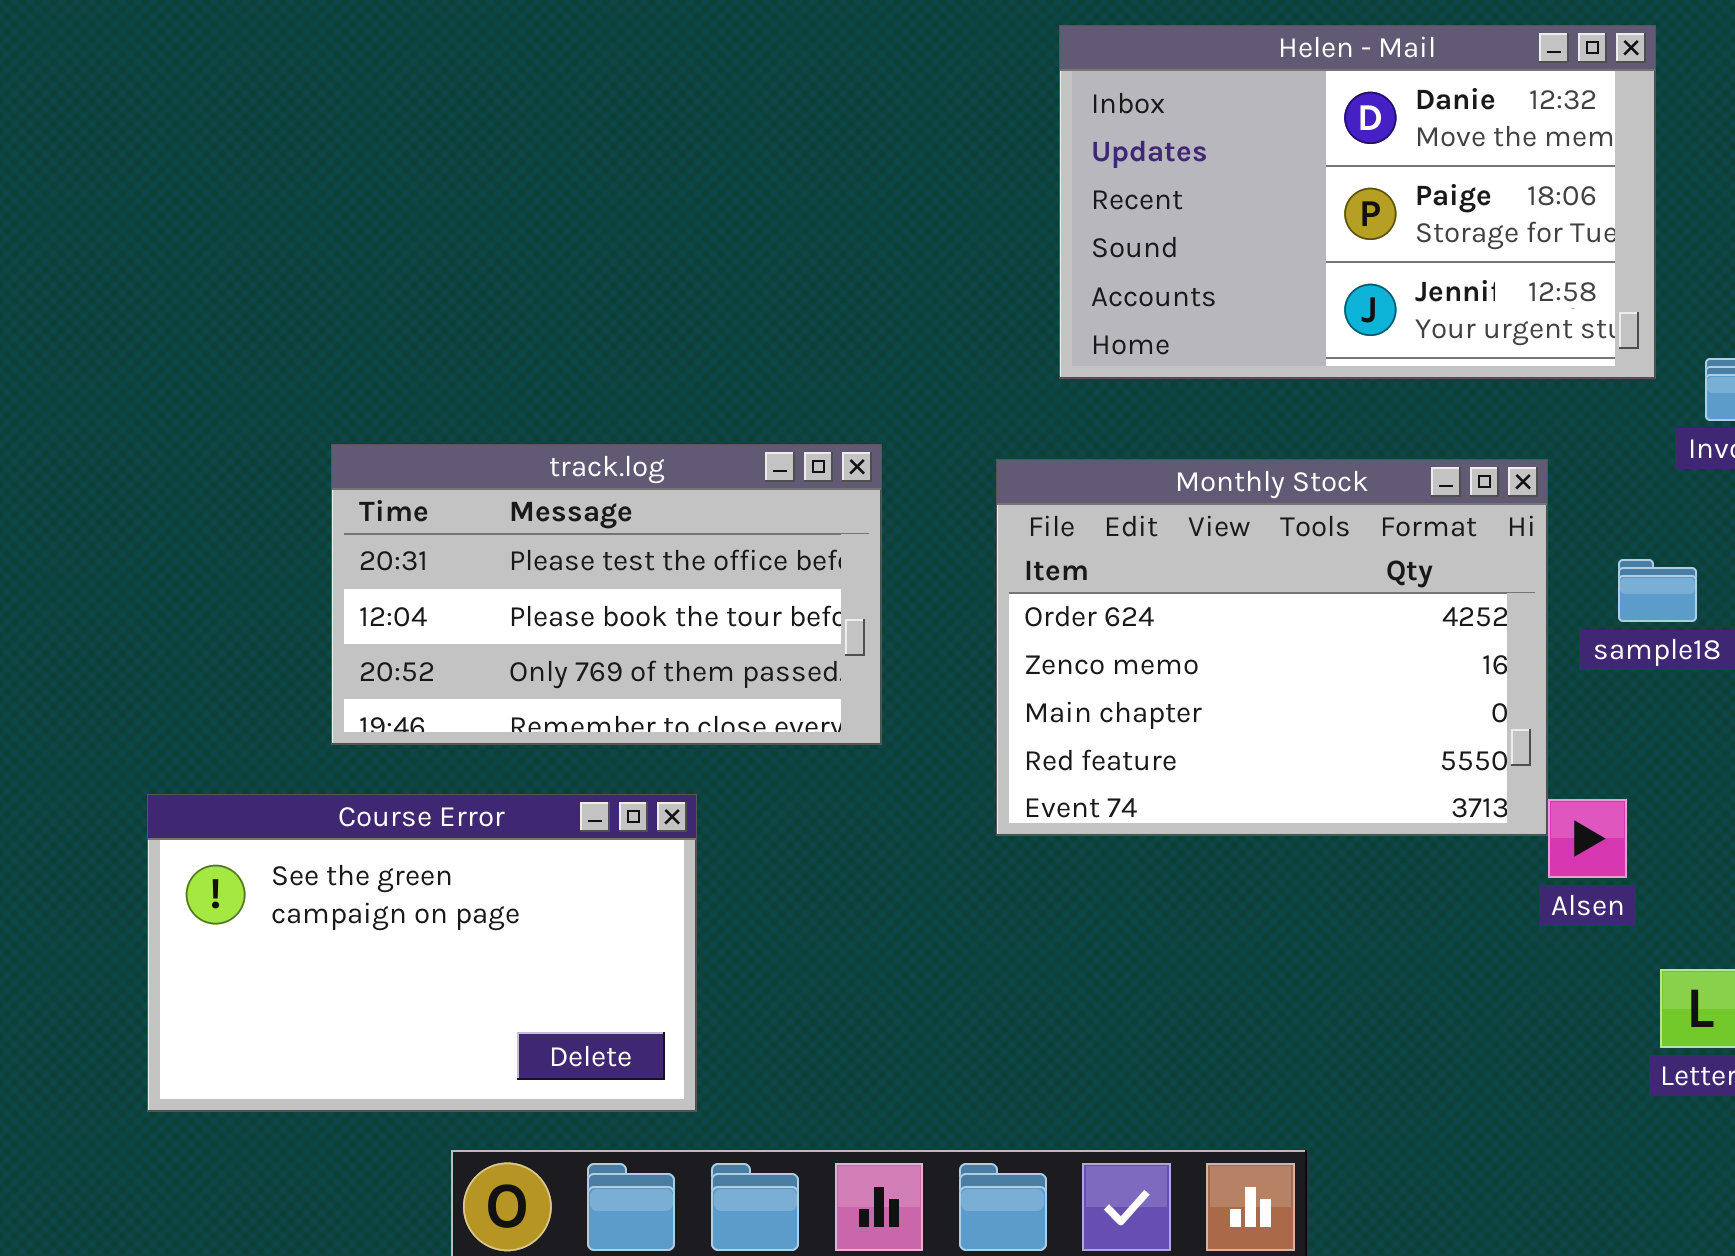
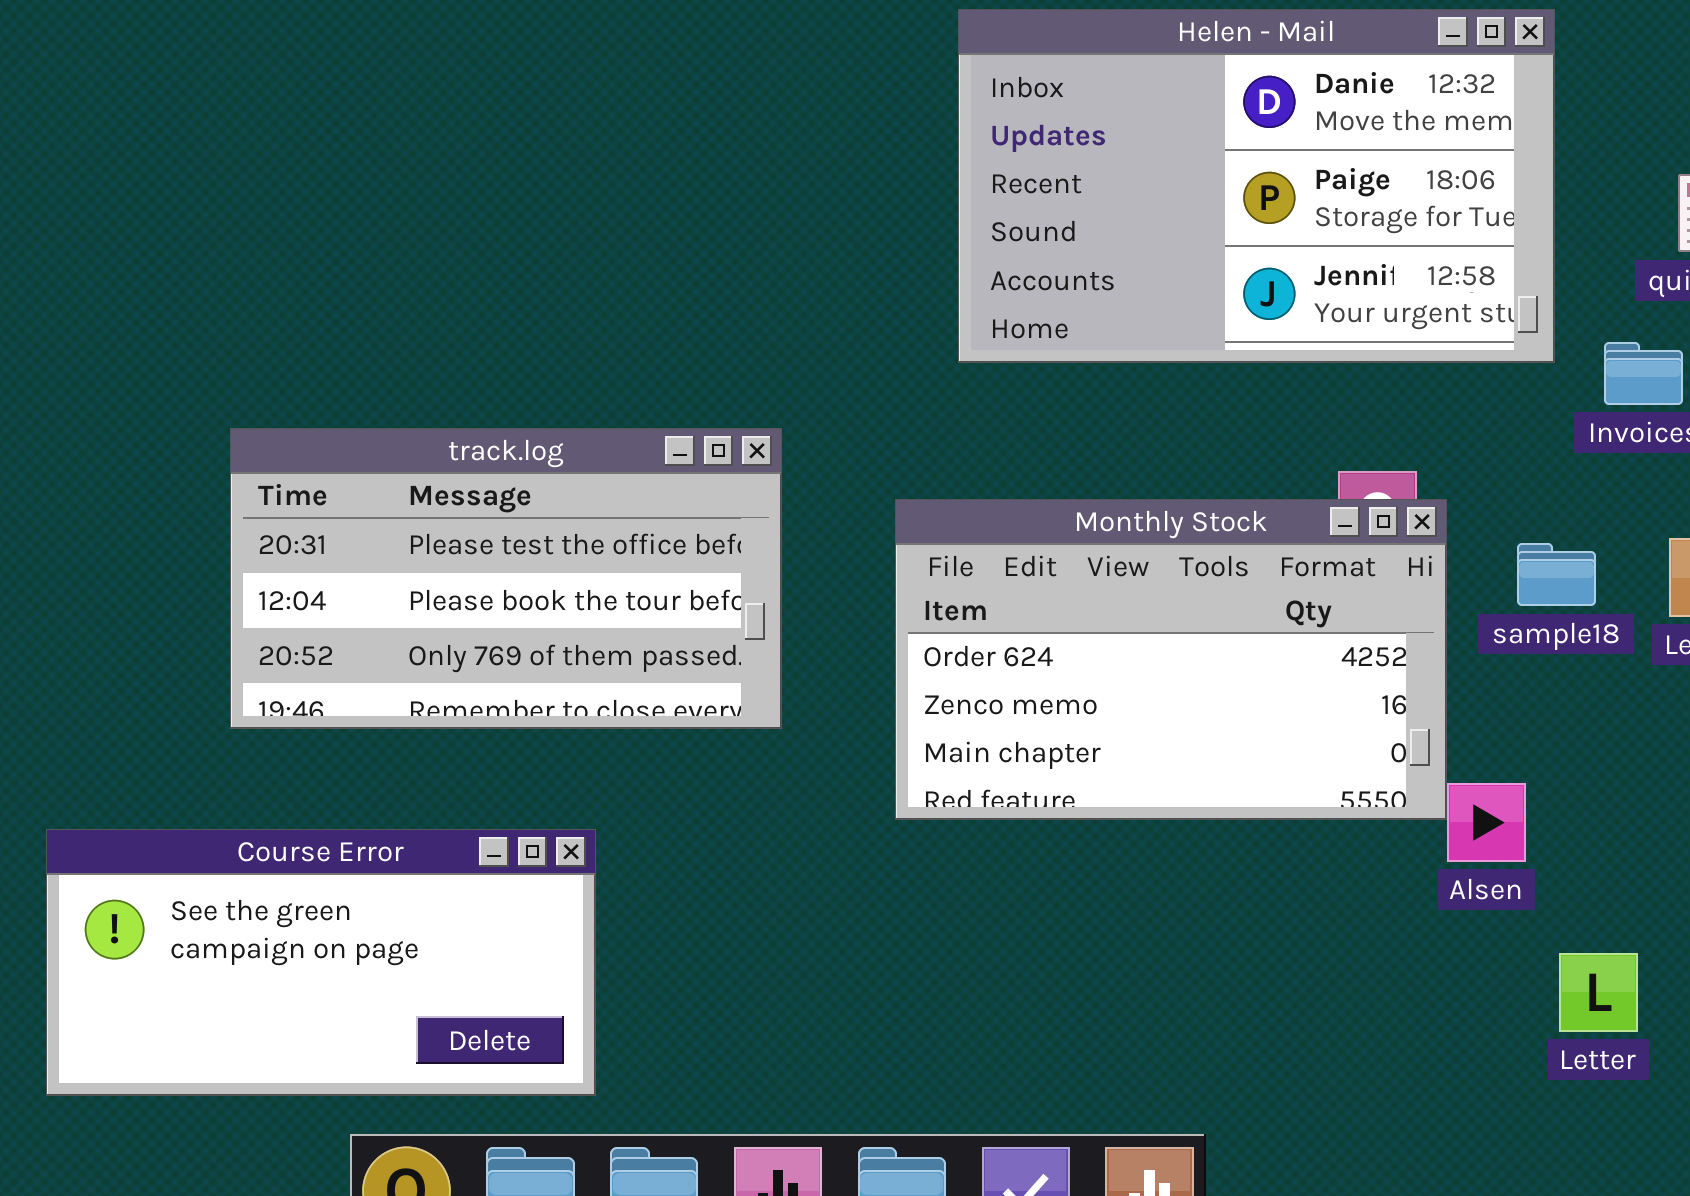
Monthly Stock: [996,459,1548,836] -> [895,499,1447,820], resized
Course Error: [147,794,697,1112] -> [46,829,596,1096], resized

